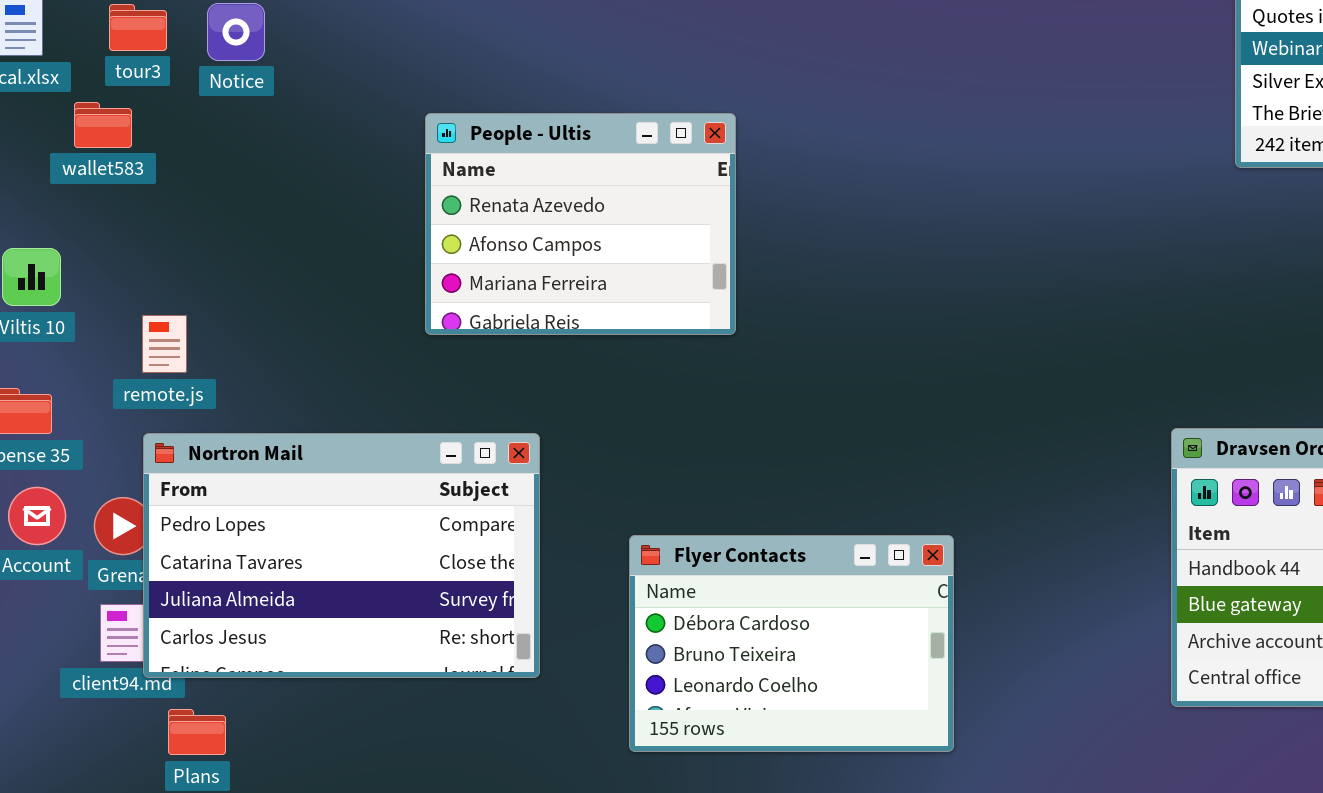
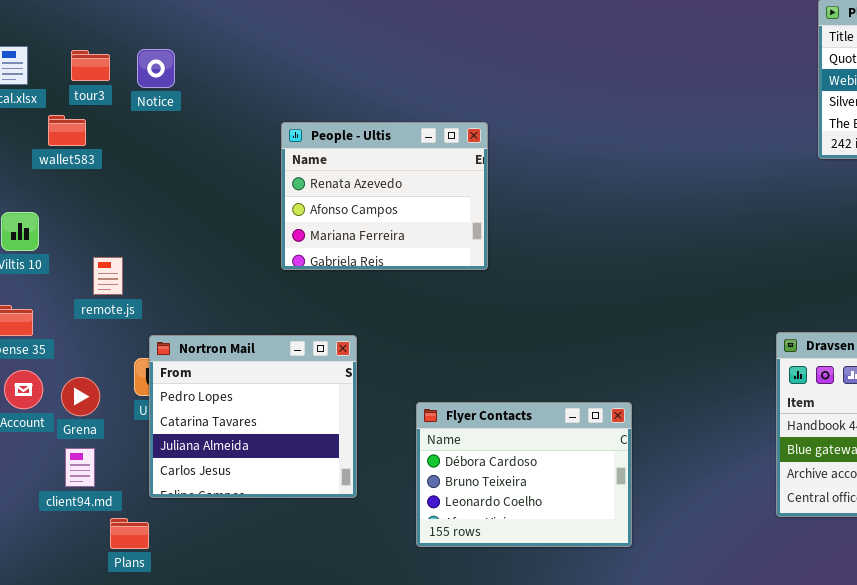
Nortron Mail: [143,433,540,678] -> [149,335,357,498], resized

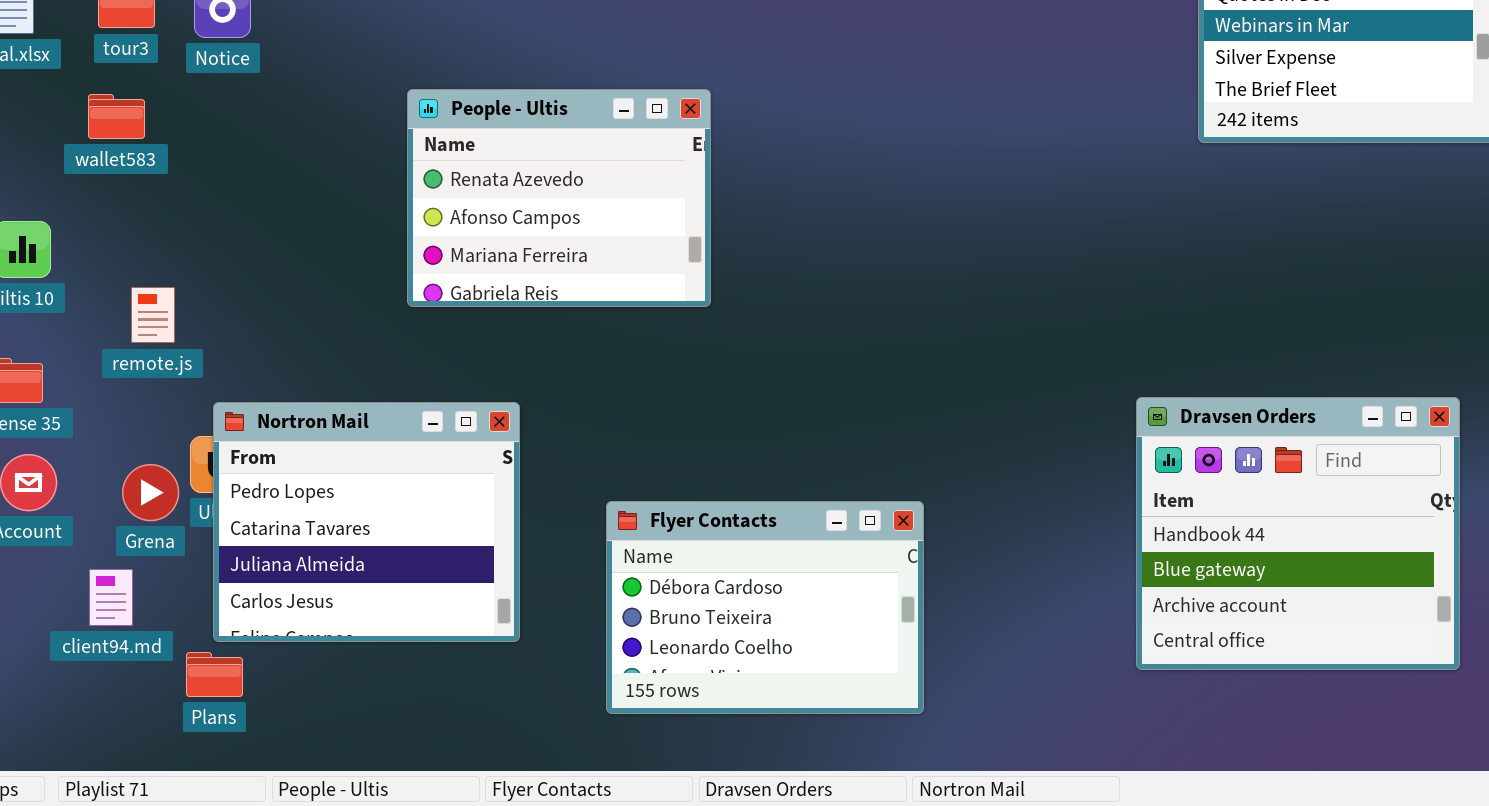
wallet583: [48,115,86,146] -> [88,94,145,139], moved
Grena: [61,377,100,416] -> [122,464,179,521], moved
Plans: [110,518,149,549] -> [186,652,243,697], moved

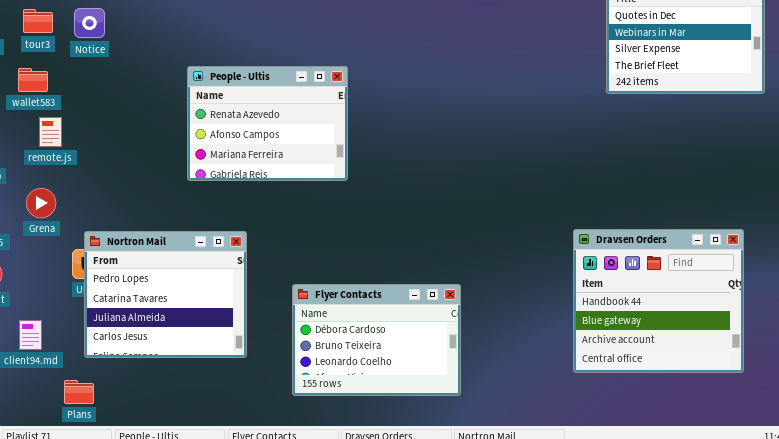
remote.js: [131,287,175,343] -> [39,117,62,147], moved
Grena: [122,464,179,521] -> [26,188,56,218], moved
Plans: [186,652,243,697] -> [64,380,94,404], moved

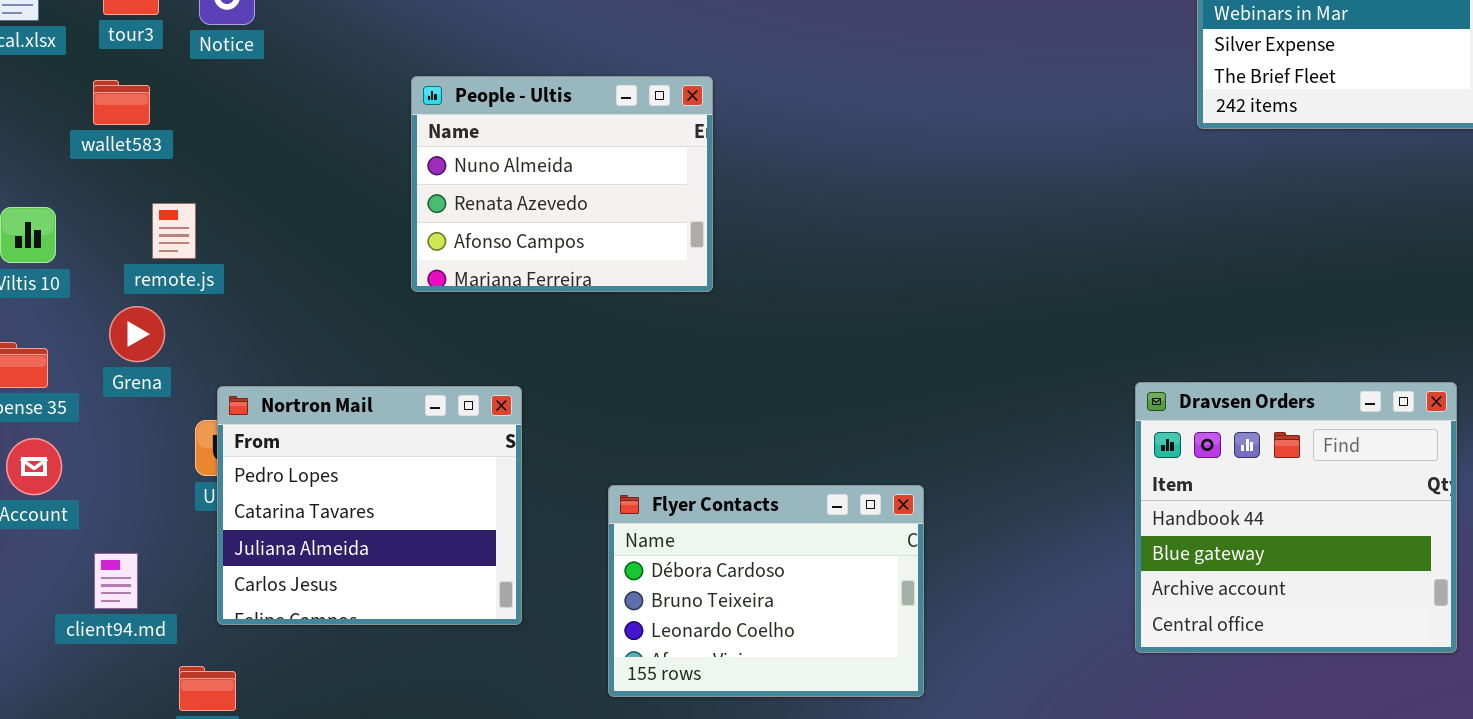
People - Ultis: [187,66,348,181] -> [411,76,713,292], scrolled up 1 row
remote.js: [39,117,62,147] -> [152,203,196,259], moved

